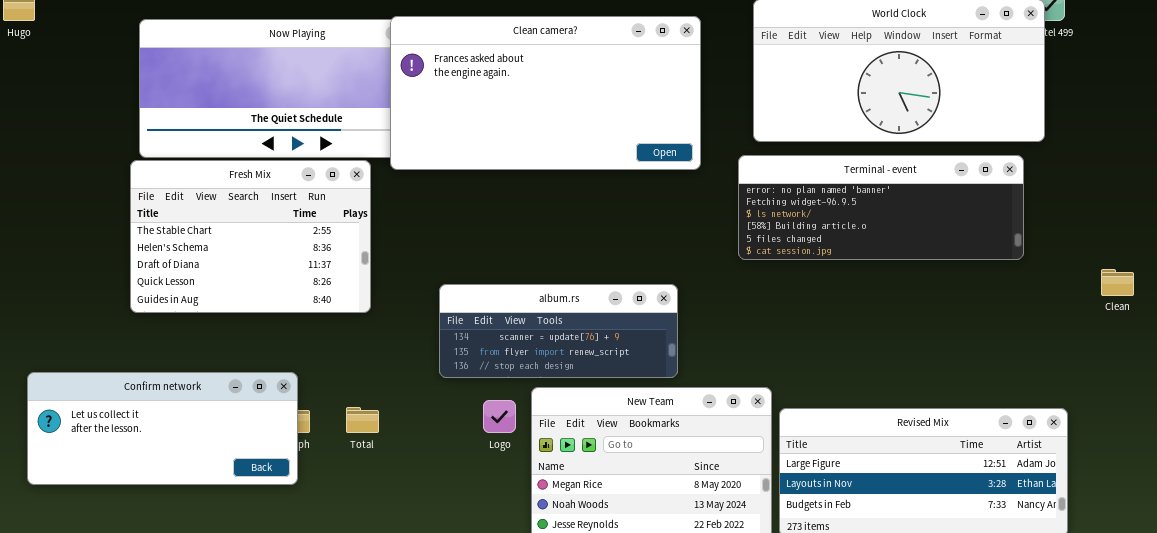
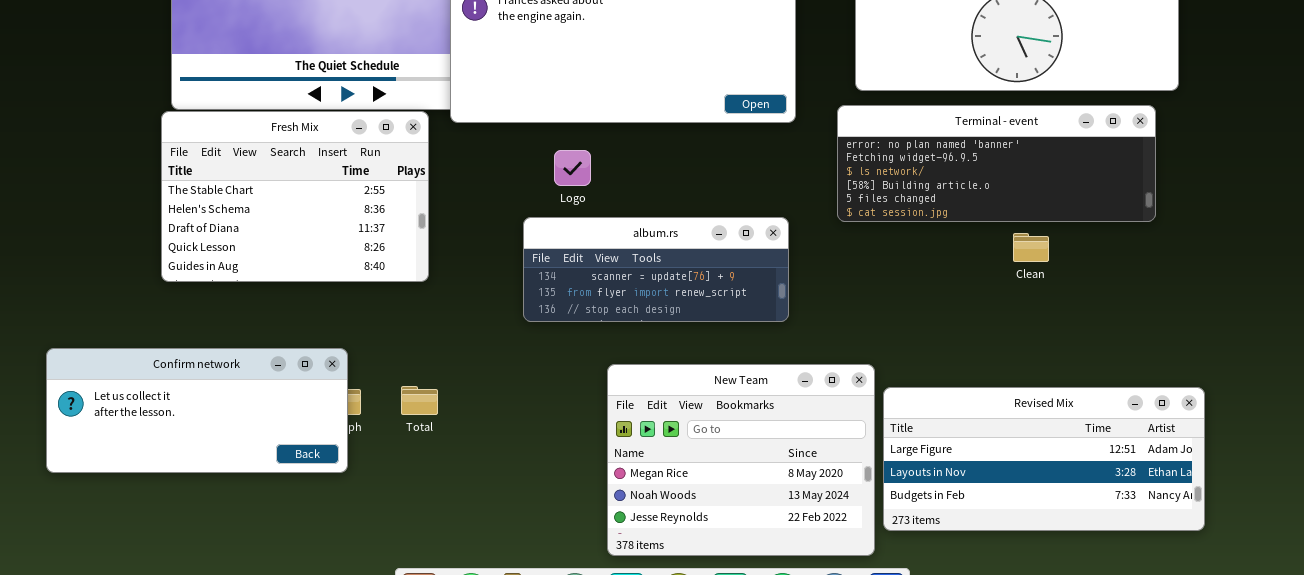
Clean: [1101,269,1134,296] -> [1013,233,1049,262], moved
album.rs: [439,284,678,378] -> [523,217,789,322], moved
Logo: [483,400,516,433] -> [554,150,591,186], moved

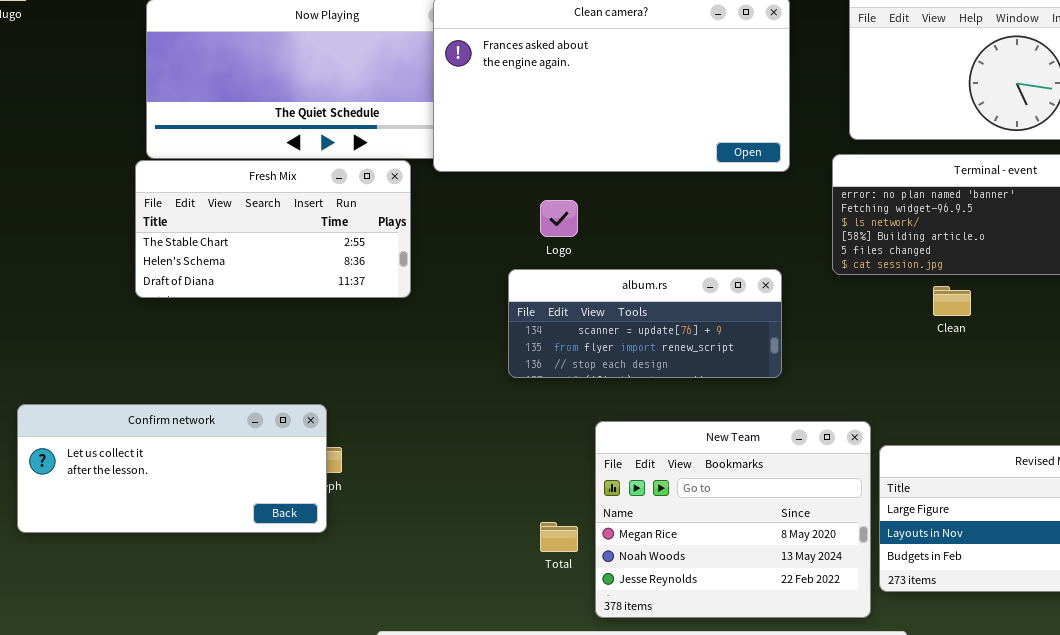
Fresh Mix: [161,111,429,282] -> [135,160,411,298], resized
Clean: [1013,233,1049,262] -> [933,286,971,316], moved
Total: [401,386,438,415] -> [540,522,578,552], moved

